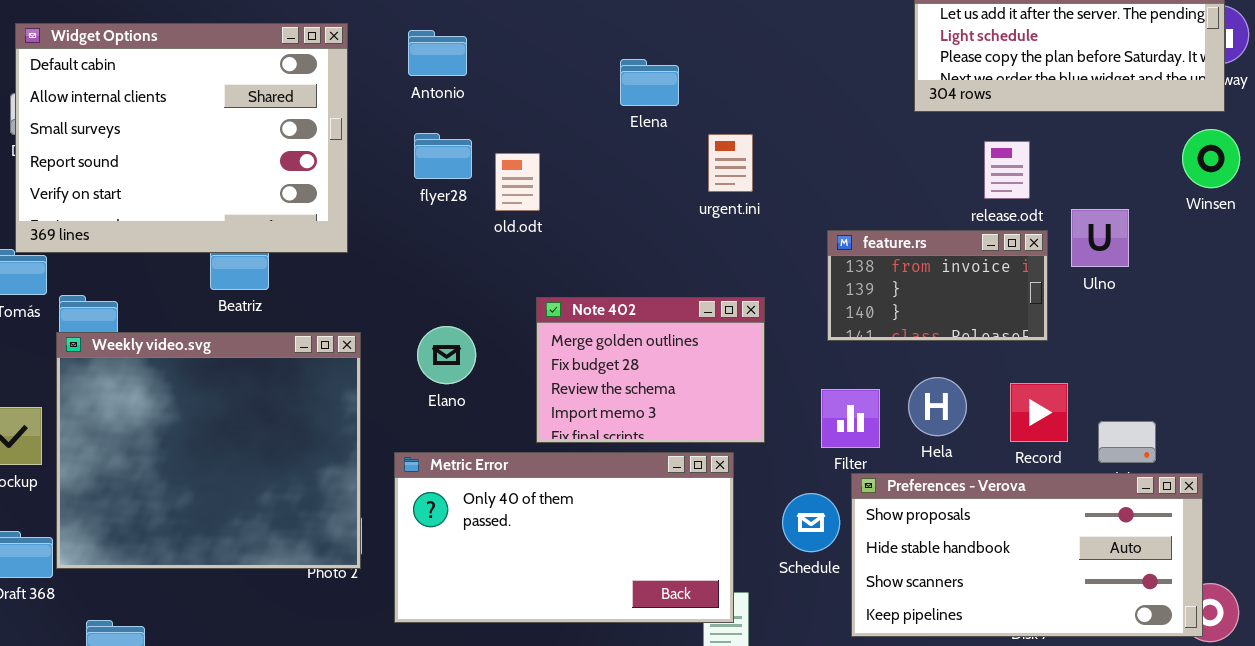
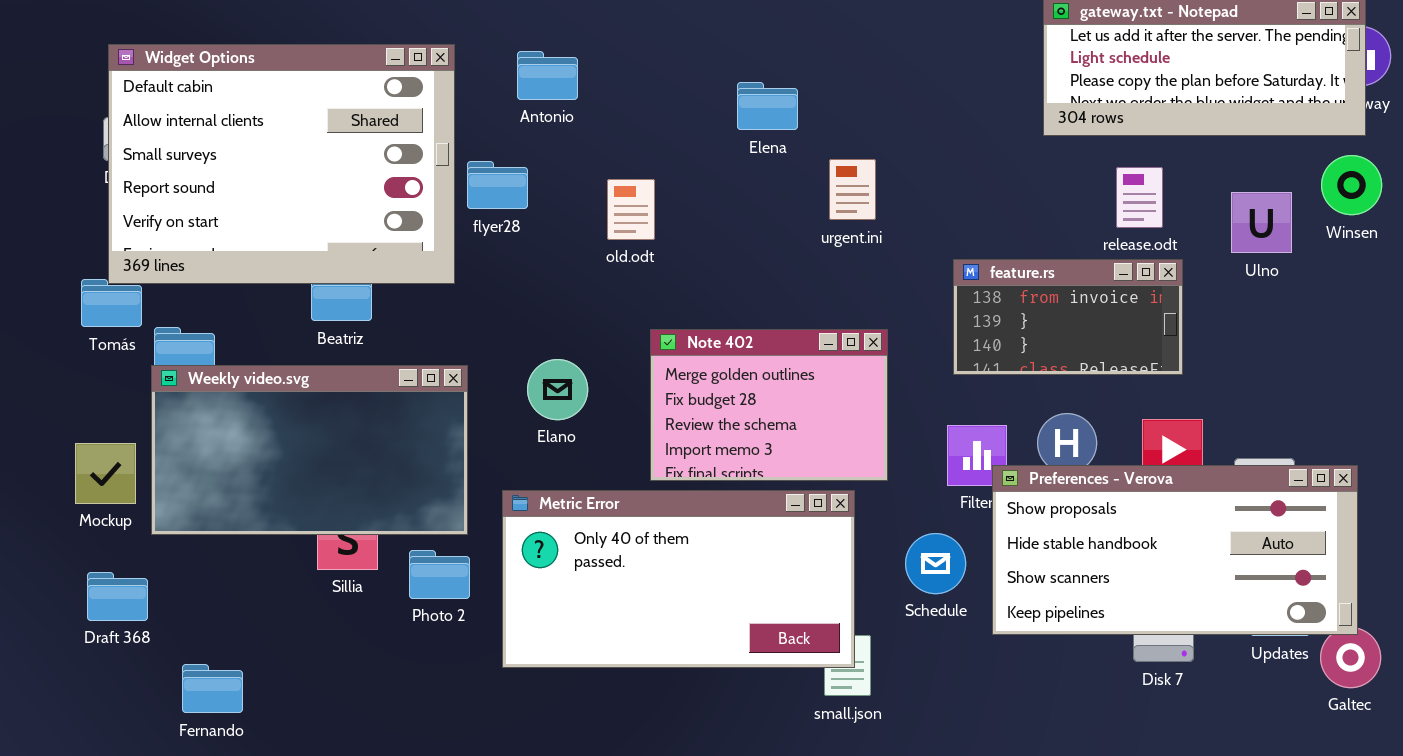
flyer28: [414,133,472,179] -> [467,161,528,209], moved
Ulno: [1071,209,1129,267] -> [1231,192,1292,253], moved
Weekly video.svg: [56,332,361,569] -> [151,365,468,535], resized
Preferences - Verova: [851,473,1203,637] -> [992,465,1358,635], moved

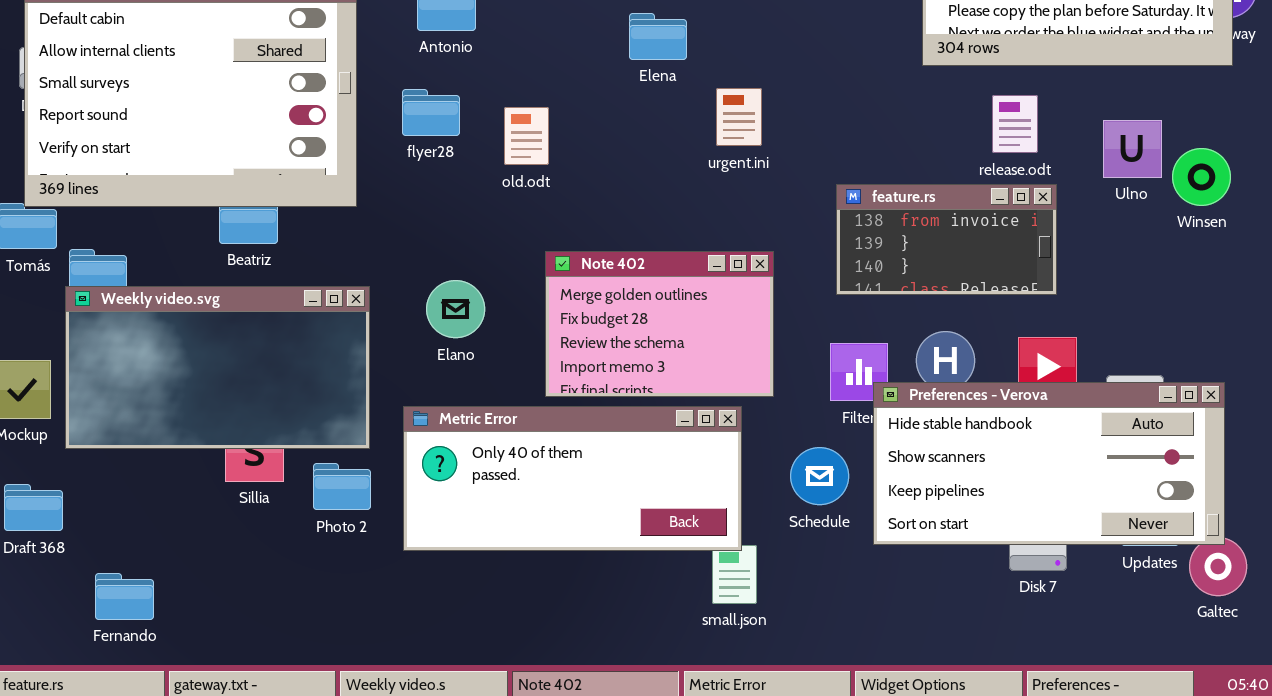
Winsen: [1321,155,1382,215] -> [1172,148,1231,206], moved
flyer28: [467,161,528,209] -> [402,89,460,136], moved
Preferences - Verova: [992,465,1358,635] -> [873,382,1225,545], scrolled down 1 row
Metric Error: [502,490,855,668] -> [403,406,742,551], resized

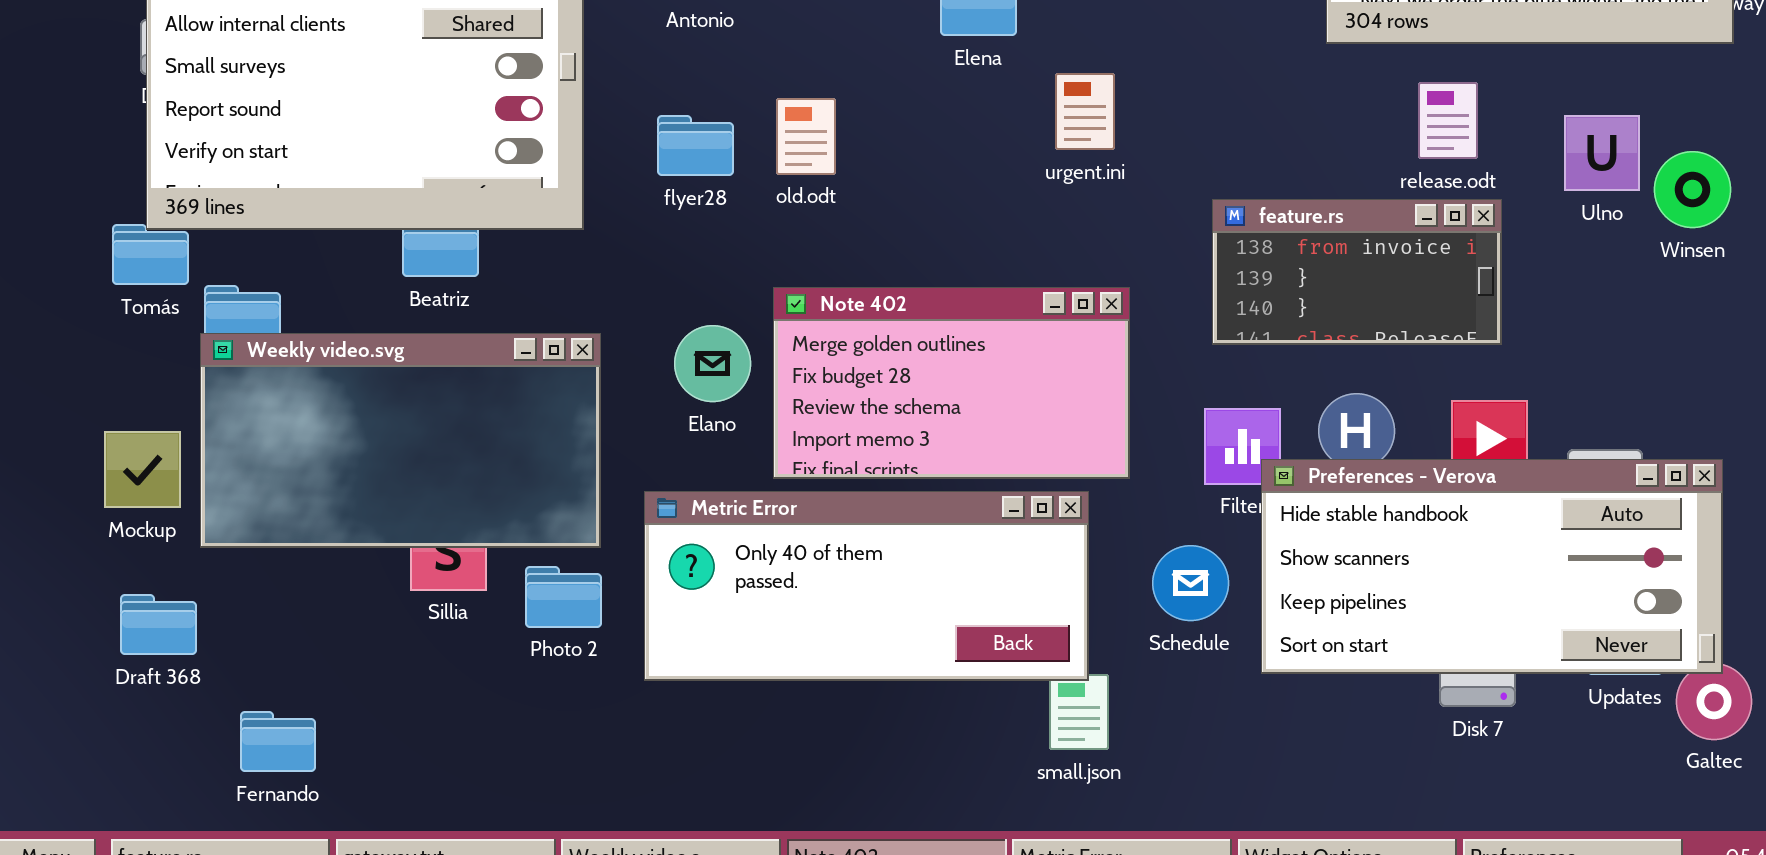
flyer28: [402,89,460,136] -> [657,115,734,176], moved
Note 402: [545,251,774,397] -> [773,287,1130,479], resized

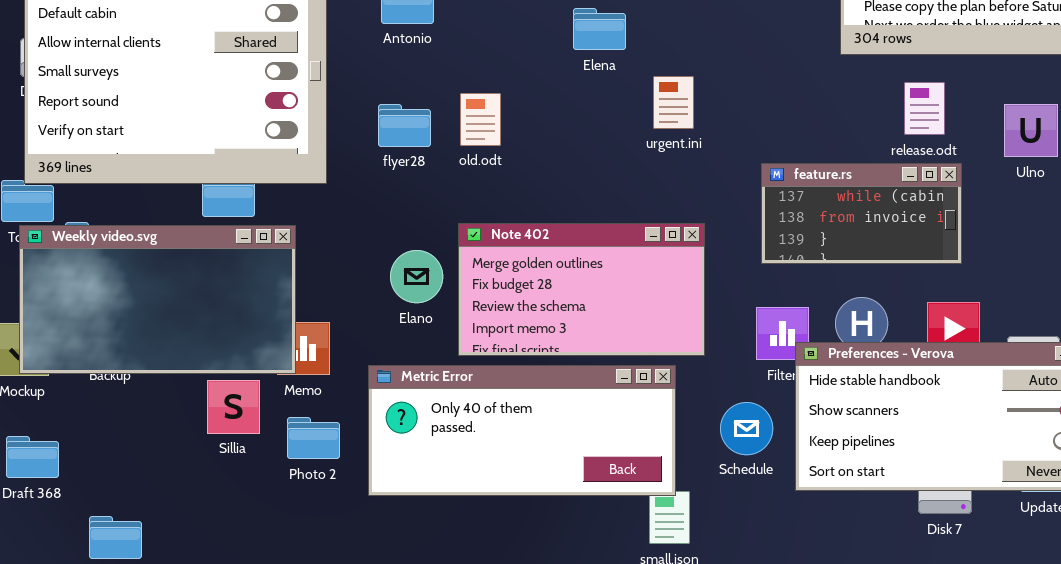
feature.rs: [1212,199,1502,345] -> [761,163,962,264], scrolled up 1 row
Weekly video.svg: [200,333,601,548] -> [19,225,296,374], moved

